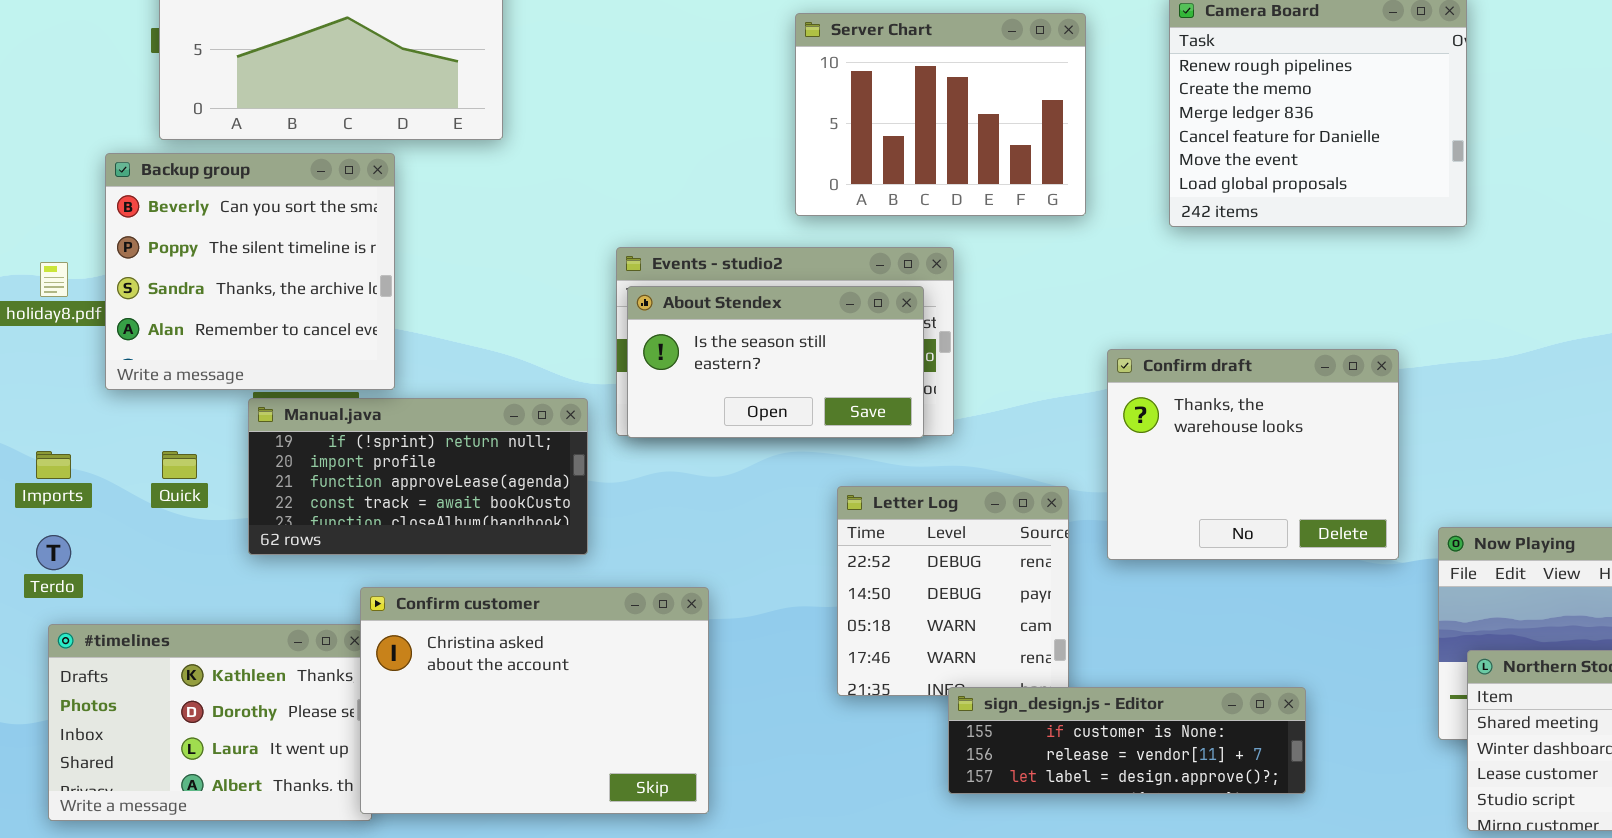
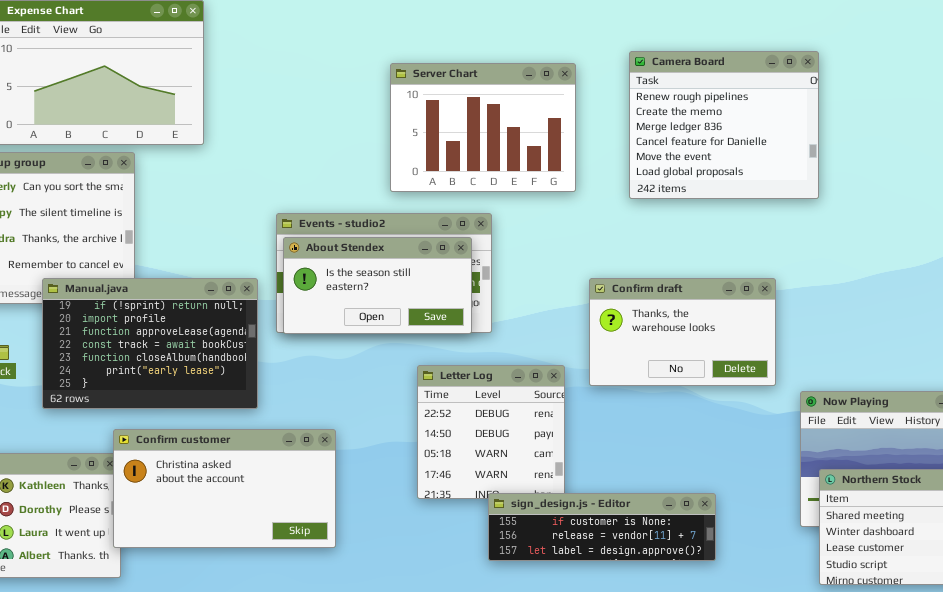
Confirm draft: [1107,349,1399,560] -> [589,278,776,386], resized
Manual.java: [248,398,588,555] -> [42,278,258,409], resized
Confirm customer: [360,587,709,814] -> [113,429,336,548], resized

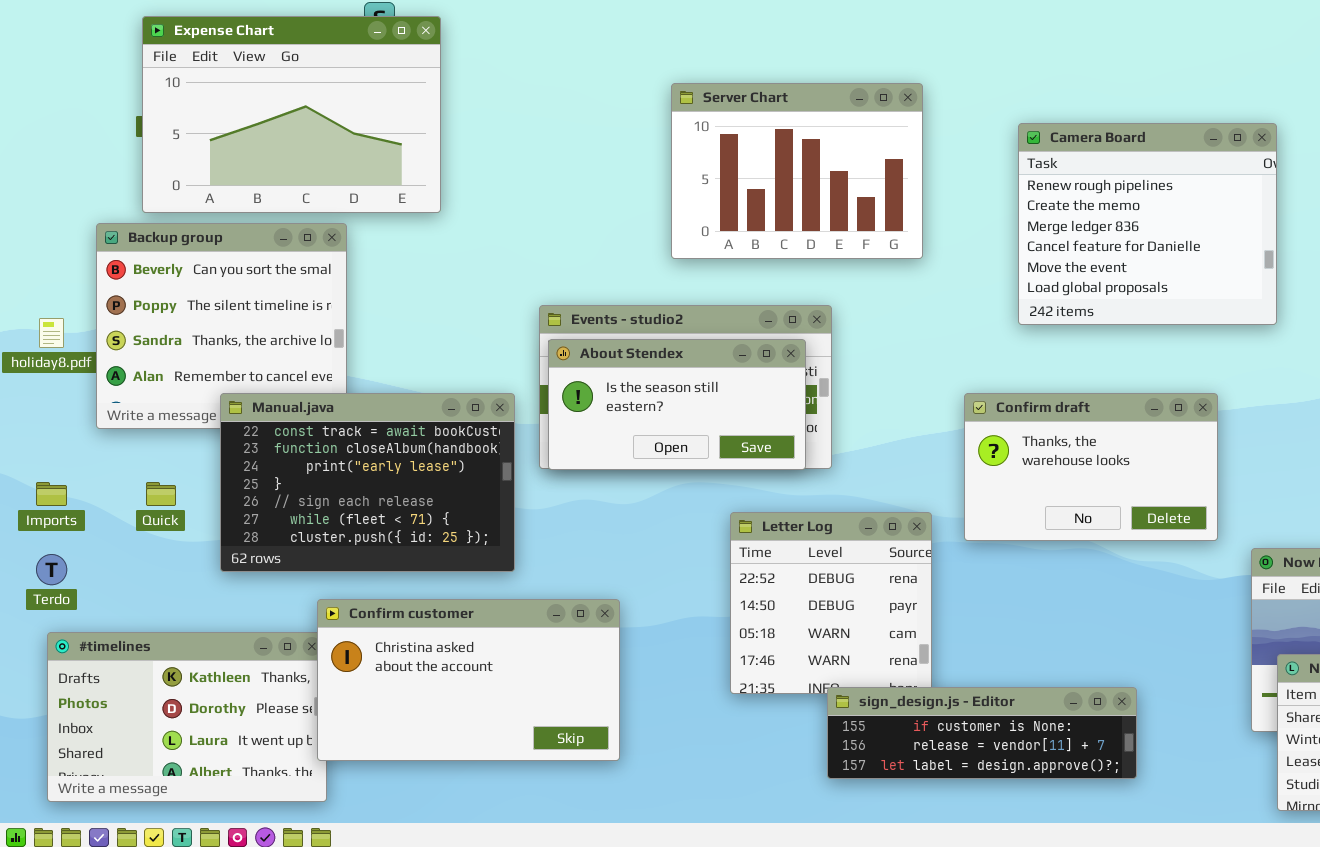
Camera Board: [629,51,819,199] -> [1018,123,1277,325], moved
Server Chart: [390,63,576,192] -> [671,83,923,259], moved
Manual.java: [42,278,258,409] -> [220,393,515,572], scrolled down 3 rows

